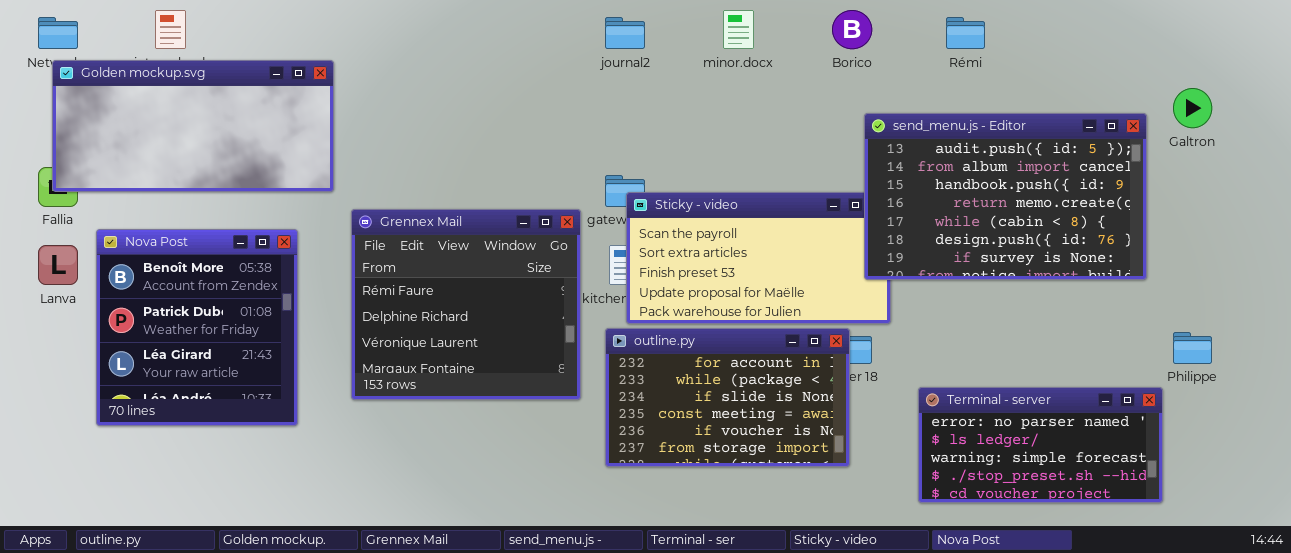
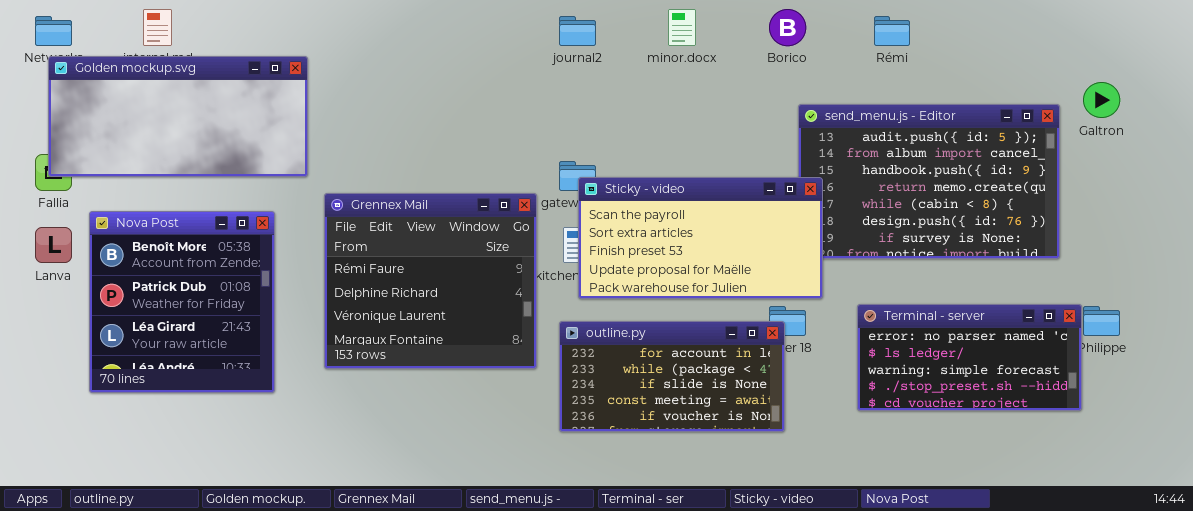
Sticky - video: [626,192,891,324] -> [578,177,823,299], raised
outline.py: [605,328,850,467] -> [559,321,785,432], resized
Terminal - server: [918,387,1163,503] -> [857,304,1082,411], moved

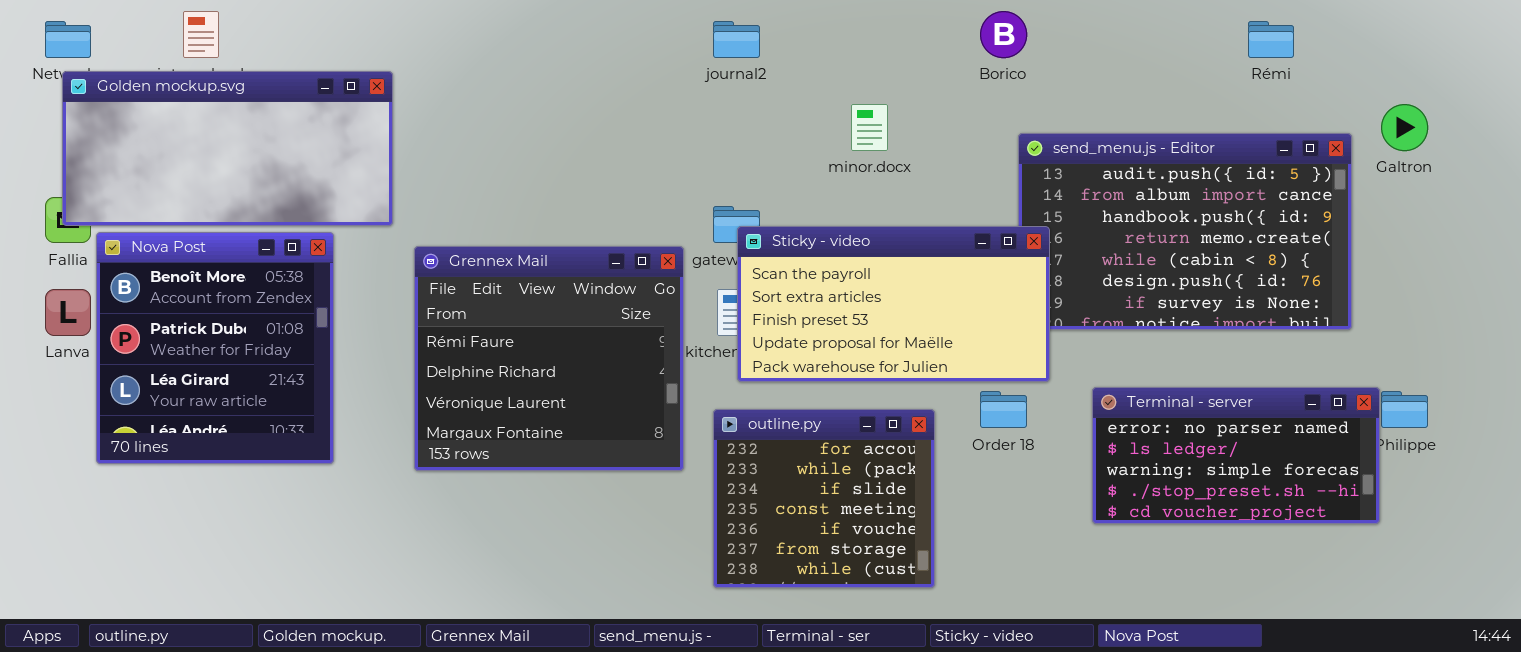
minor.docx: [668,9,696,46] -> [851,104,888,151], moved
Rémi: [874,16,910,46] -> [1248,21,1294,58], moved
Nova Post: [89,211,275,393] -> [96,232,334,464], moved
outline.py: [559,321,785,432] -> [713,409,935,588], resized

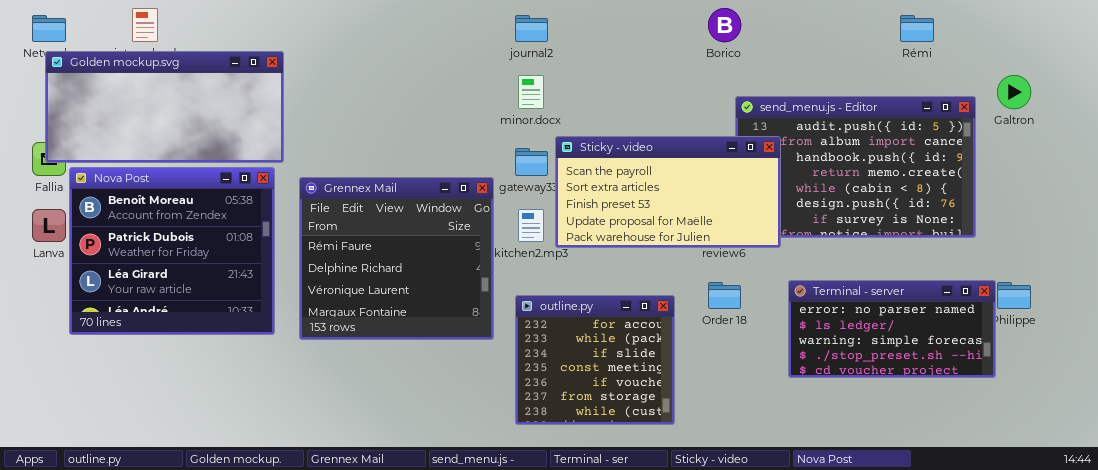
minor.docx: [851,104,888,151] -> [518,75,544,109], moved
Sticky - video: [737,226,1050,382] -> [555,136,781,248], moved
Nova Post: [96,232,334,464] -> [69,167,275,335], resized

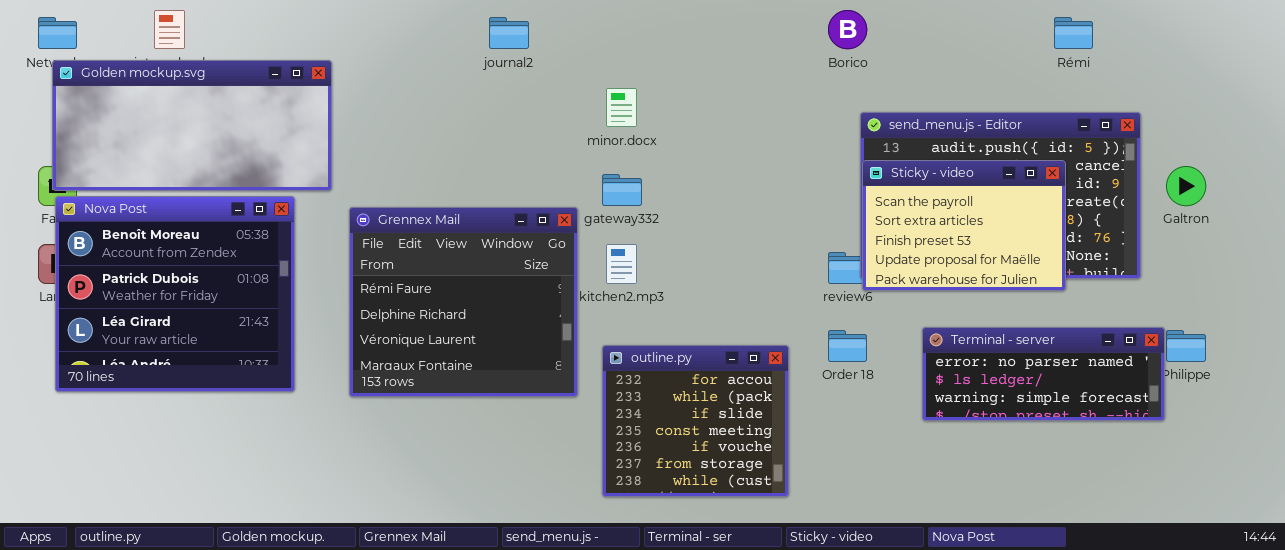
journal2: [515,15,548,42] -> [489,17,529,49], moved
Galtron: [997,75,1031,109] -> [1166,166,1206,206], moved
Sticky - video: [555,136,781,248] -> [862,160,1066,291], moved, resized
Nova Post: [69,167,275,335] -> [55,196,295,392], moved
Terminal - server: [788,280,996,378] -> [922,327,1165,421], resized

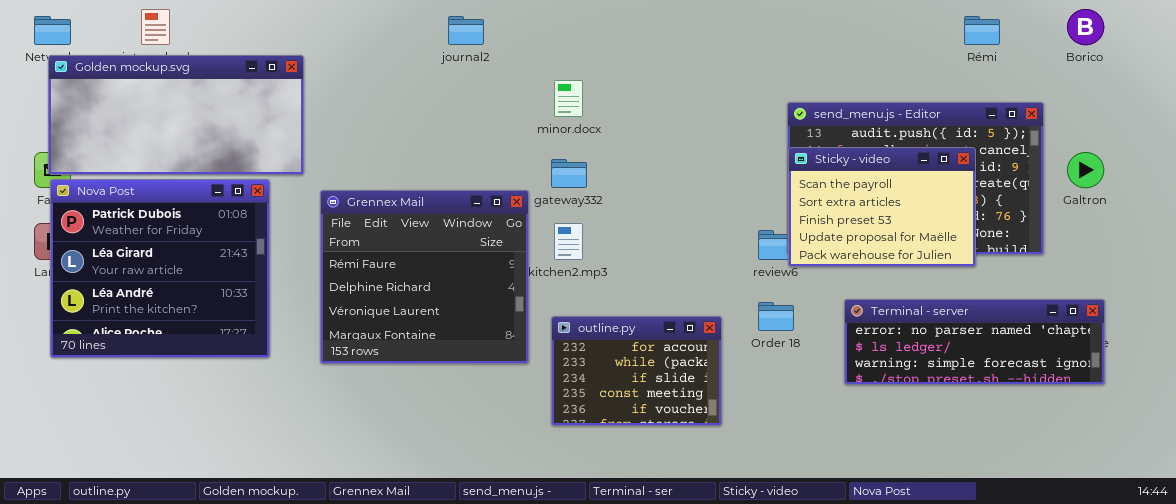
Borico: [828,10,867,49] -> [1067,9,1104,45], moved
Nova Post: [55,196,295,392] -> [50,179,270,358], scrolled down 1 row
Terminal - server: [922,327,1165,421] -> [844,299,1105,385], resized
outline.py: [602,345,789,497] -> [551,316,722,426], resized

